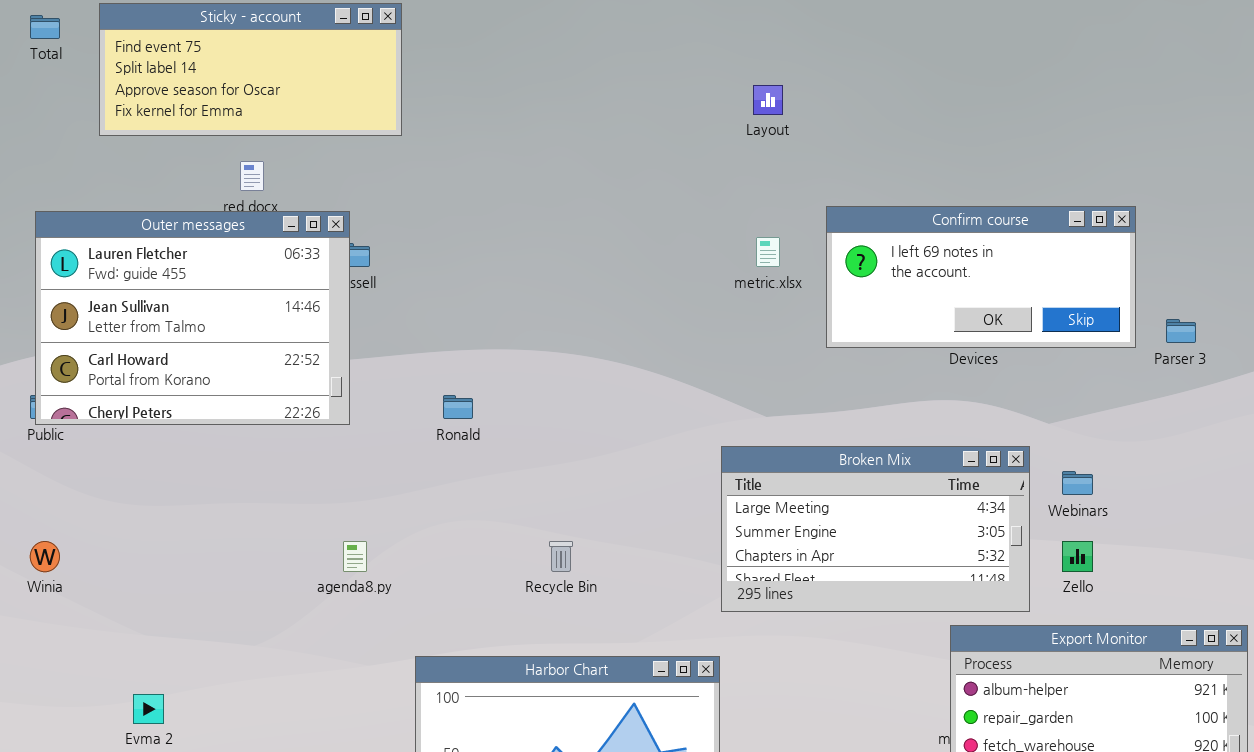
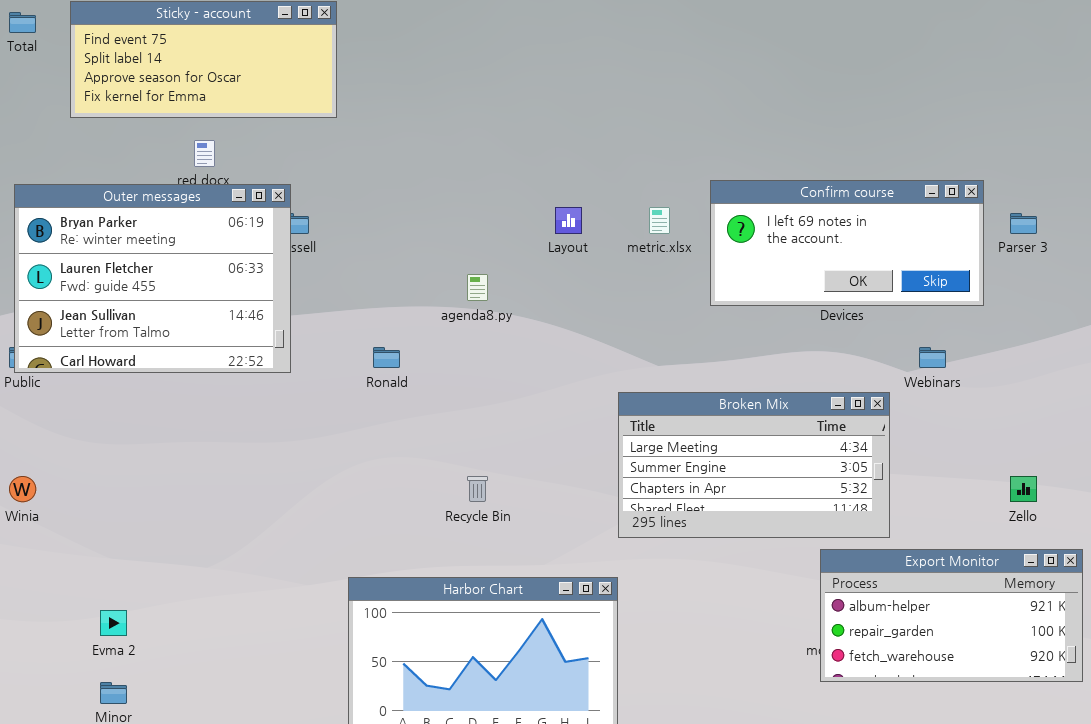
Layout: [753,85,783,115] -> [555,207,582,234], moved
Outer messages: [35,211,350,425] -> [14,184,291,373], scrolled up 1 row
Parser 3: [1166,319,1196,343] -> [1010,213,1037,234], moved
Webinars: [1062,471,1093,495] -> [919,347,946,368], moved
agenda8.py: [343,541,367,572] -> [467,274,488,301], moved
Zello: [1062,541,1093,572] -> [1010,476,1037,502], moved

